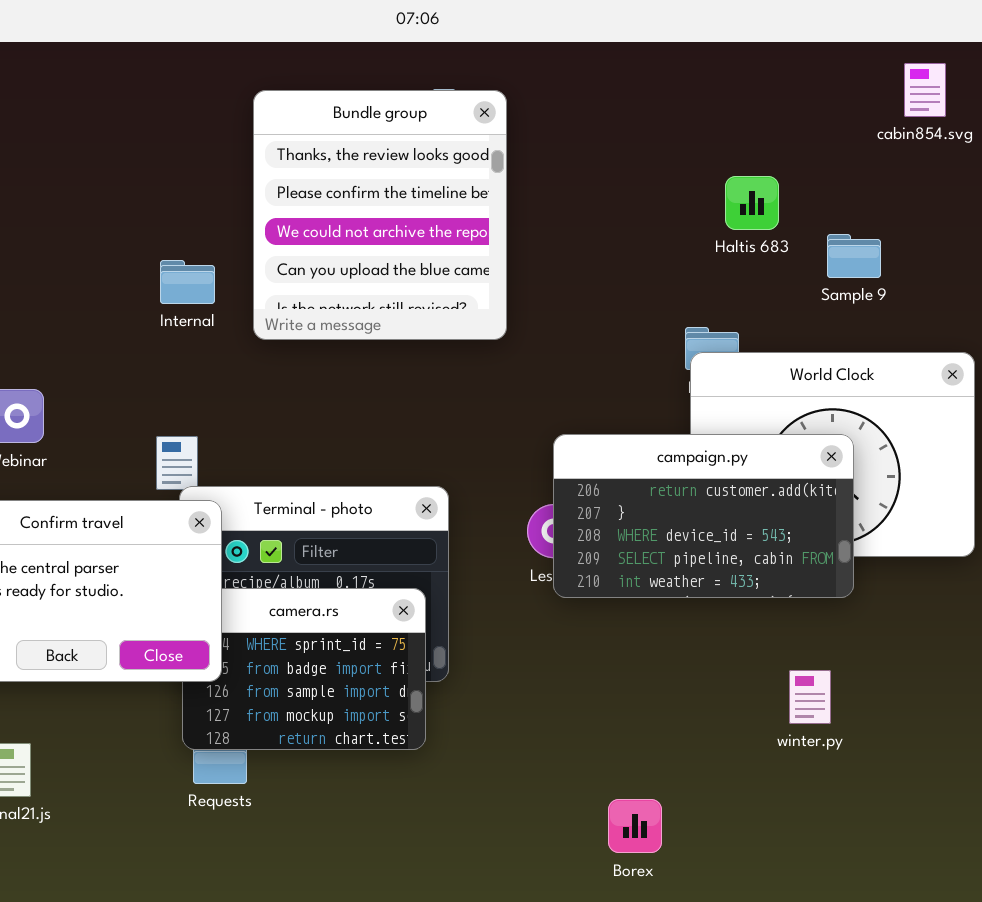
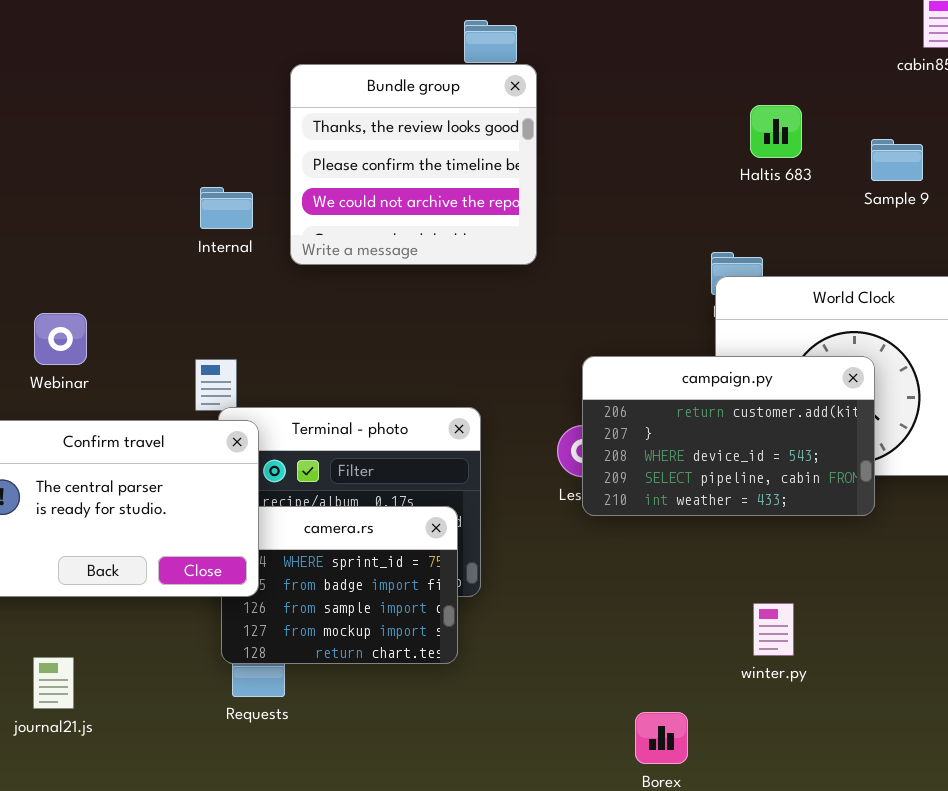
Bundle group: [253,90,507,340] -> [290,64,537,265], resized
Sample 9: [827,234,881,278] -> [871,139,923,181], moved
winter.py: [789,670,831,724] -> [753,603,794,656], moved

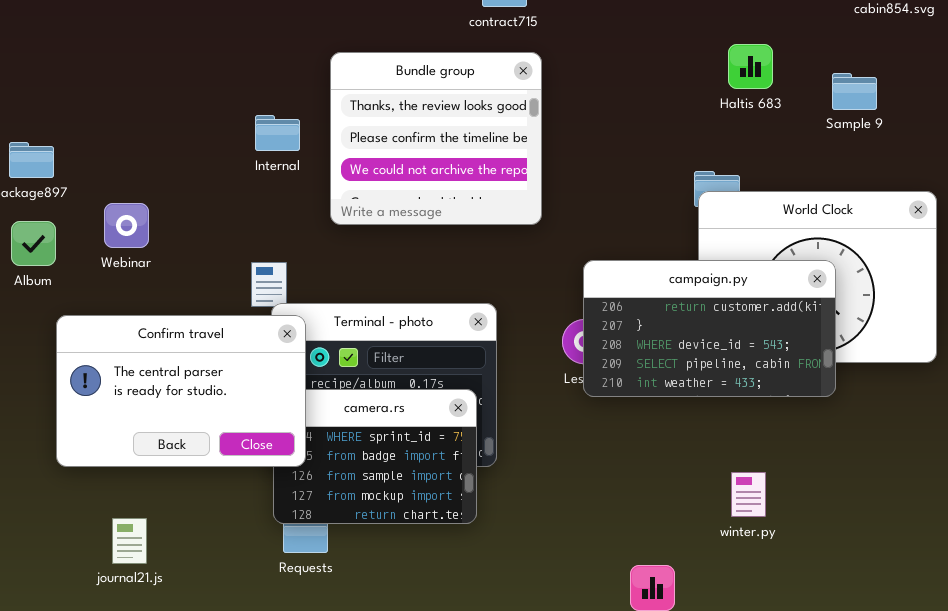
Bundle group: [290,64,537,265] -> [330,52,542,225], moved
Webinar: [34,313,87,365] -> [104,203,149,248], moved

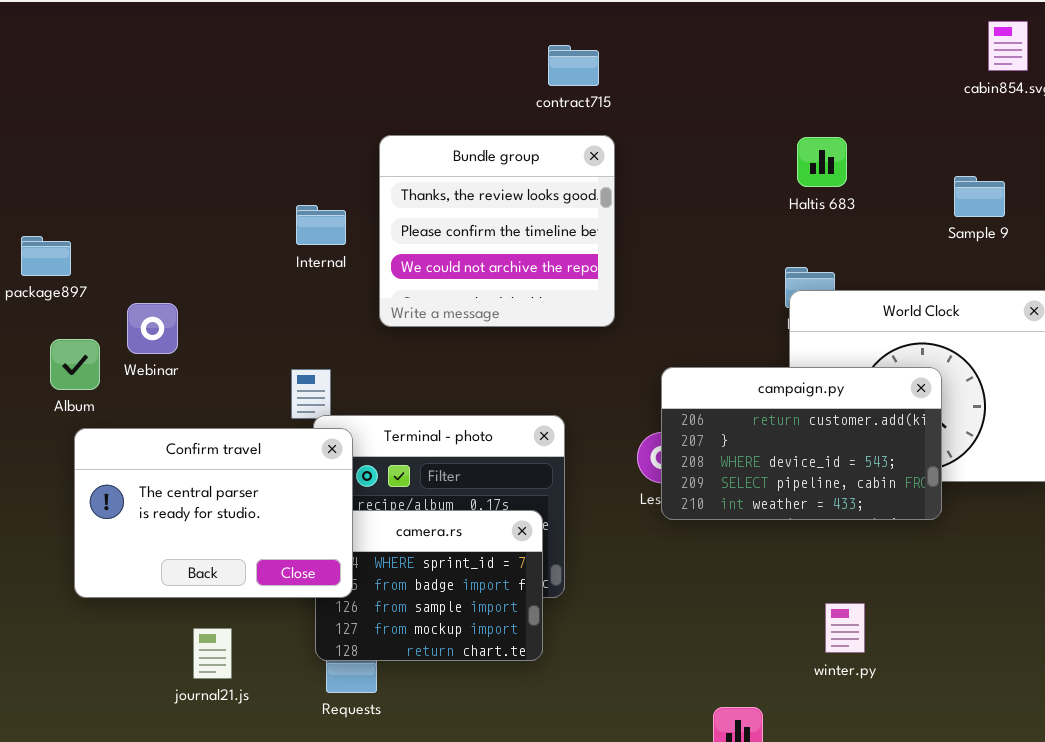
Haltis 683: [728,44,773,89] -> [797,137,847,187], moved
Sample 9: [832,73,877,110] -> [954,176,1005,217], moved
Album: [11,221,56,266] -> [50,339,100,390], moved
journal21.js: [112,518,147,564] -> [193,628,232,679], moved

